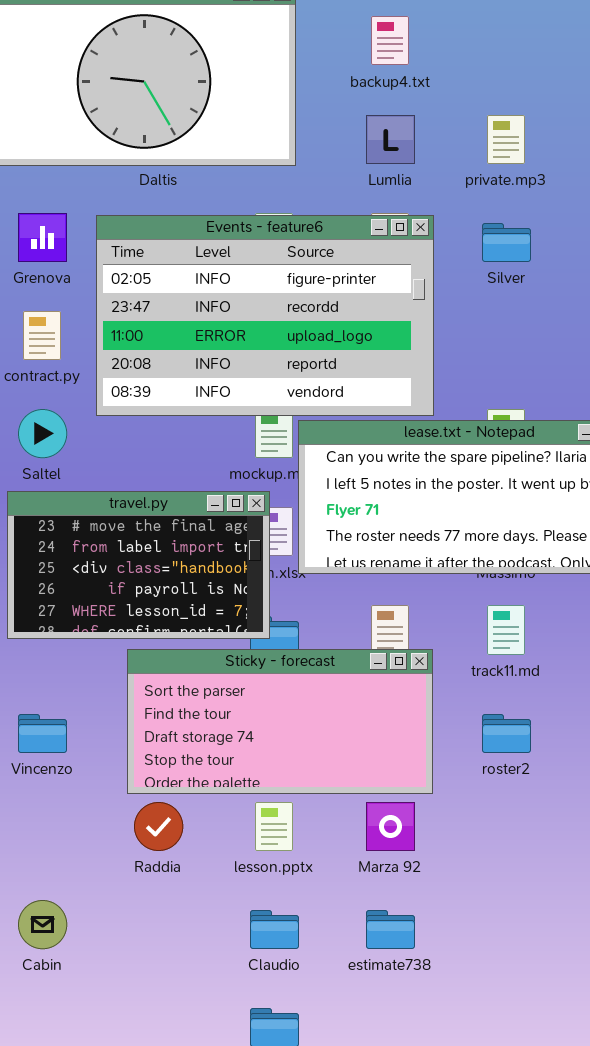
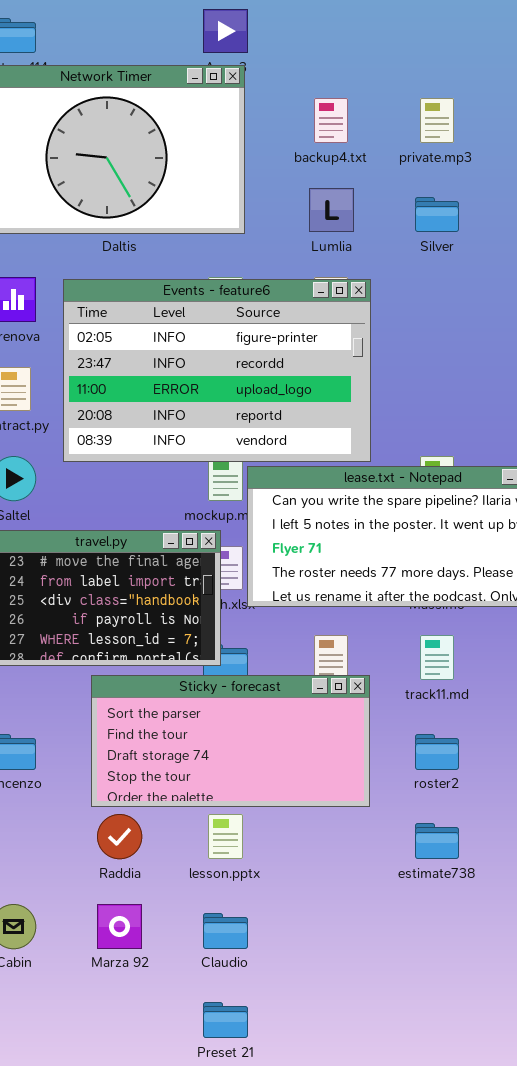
private.mp3: [487,115,525,164] -> [420,98,454,143], moved
Silver: [482,223,531,262] -> [415,197,459,232], moved
Marza 92: [366,802,415,851] -> [97,904,142,949], moved
estimate738: [366,910,415,949] -> [415,823,459,859], moved

